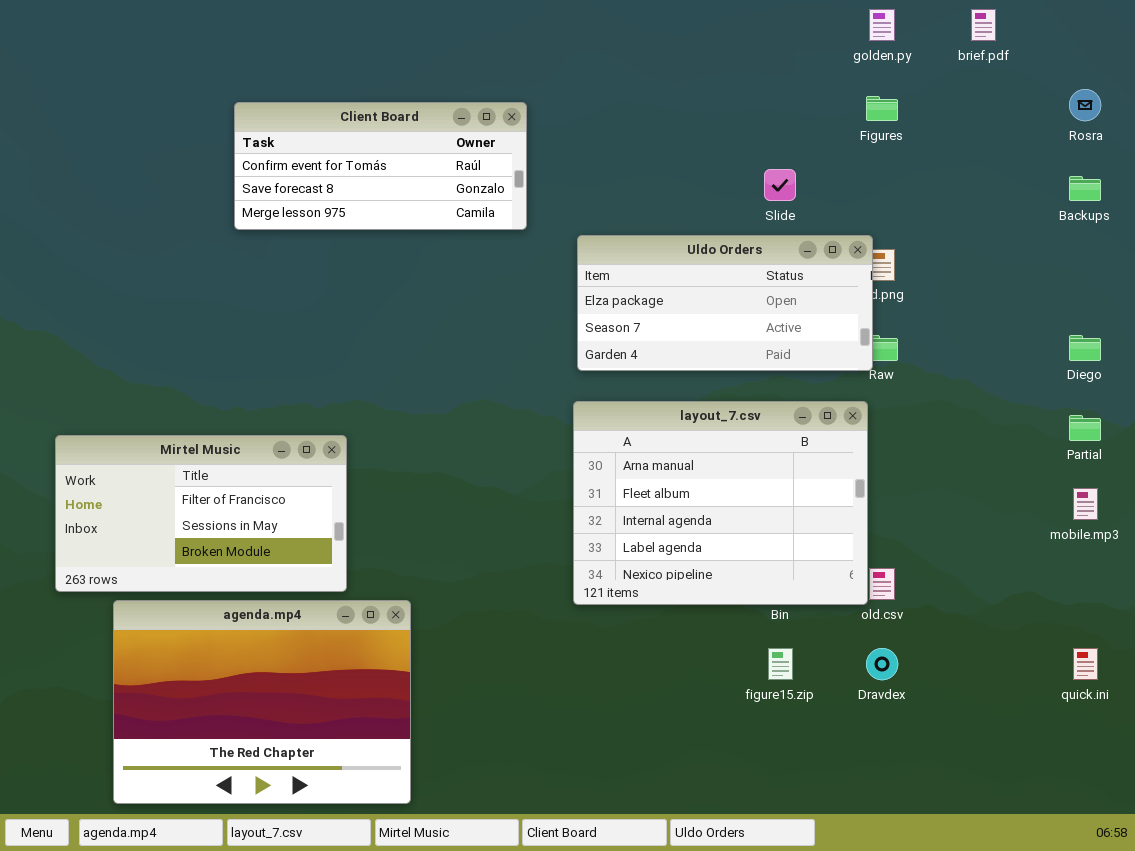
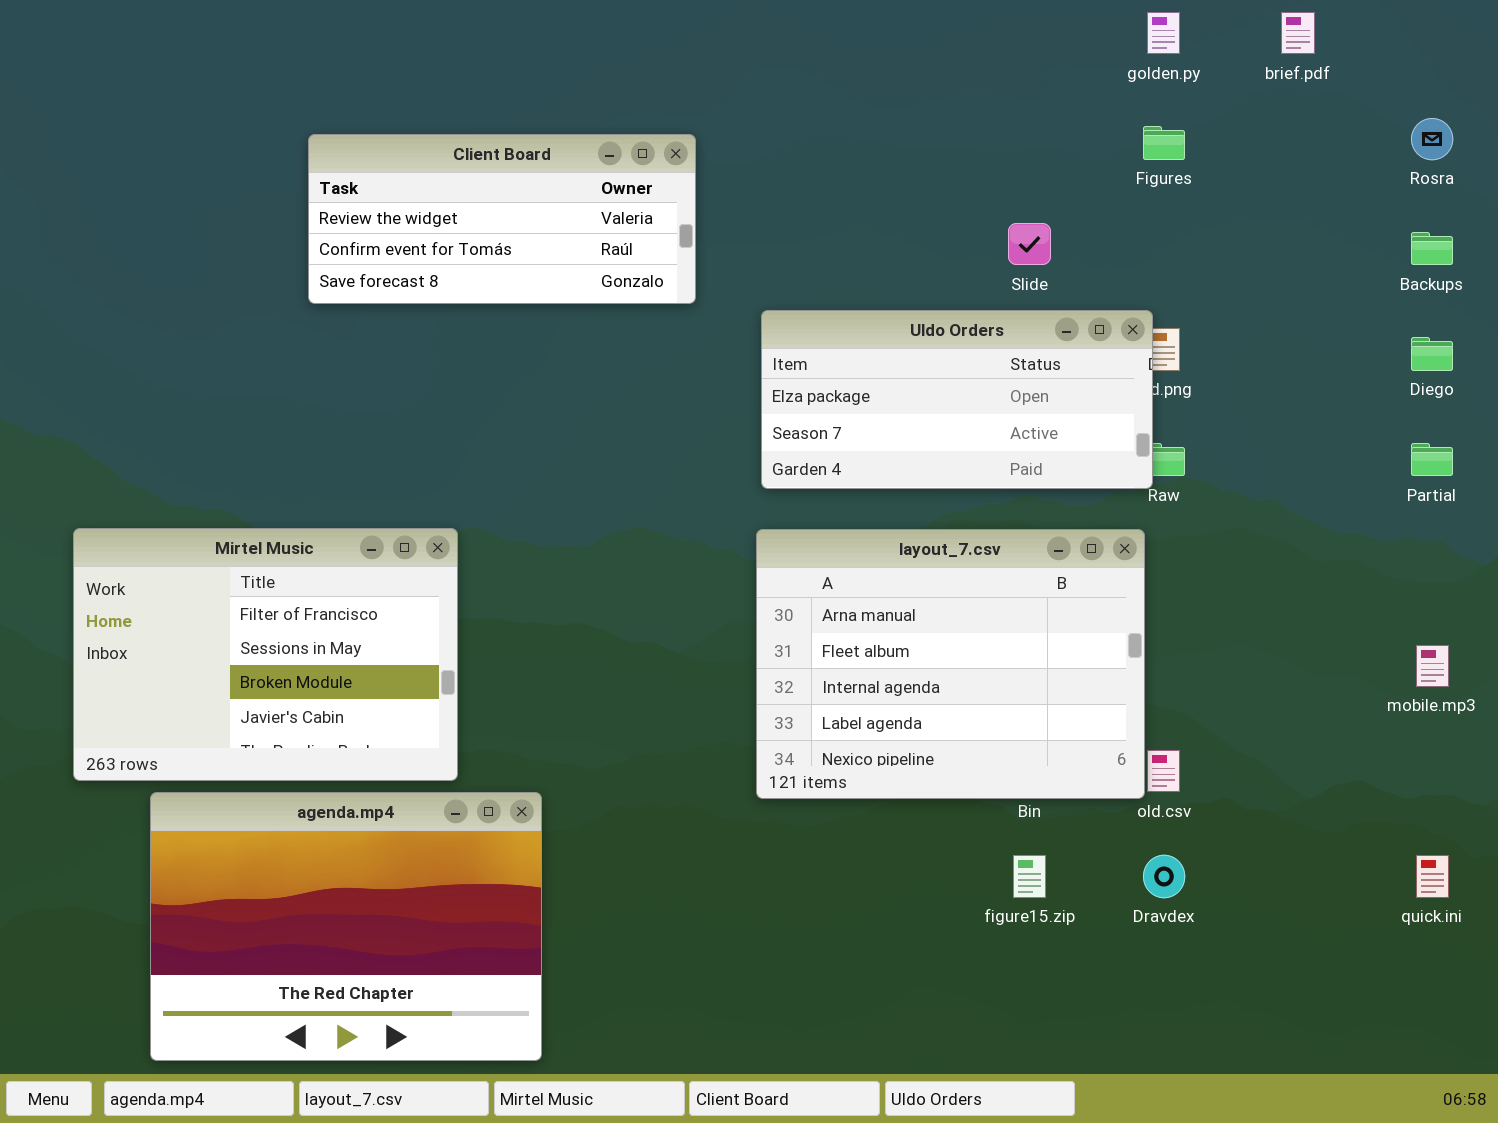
Client Board: [234,102,527,230] -> [308,134,696,304], scrolled up 1 row
Diego: [1069,335,1101,361] -> [1411,337,1453,371], moved
Partial: [1069,415,1101,441] -> [1411,443,1453,476], moved
Mirtel Music: [55,435,347,592] -> [73,528,458,781], resized

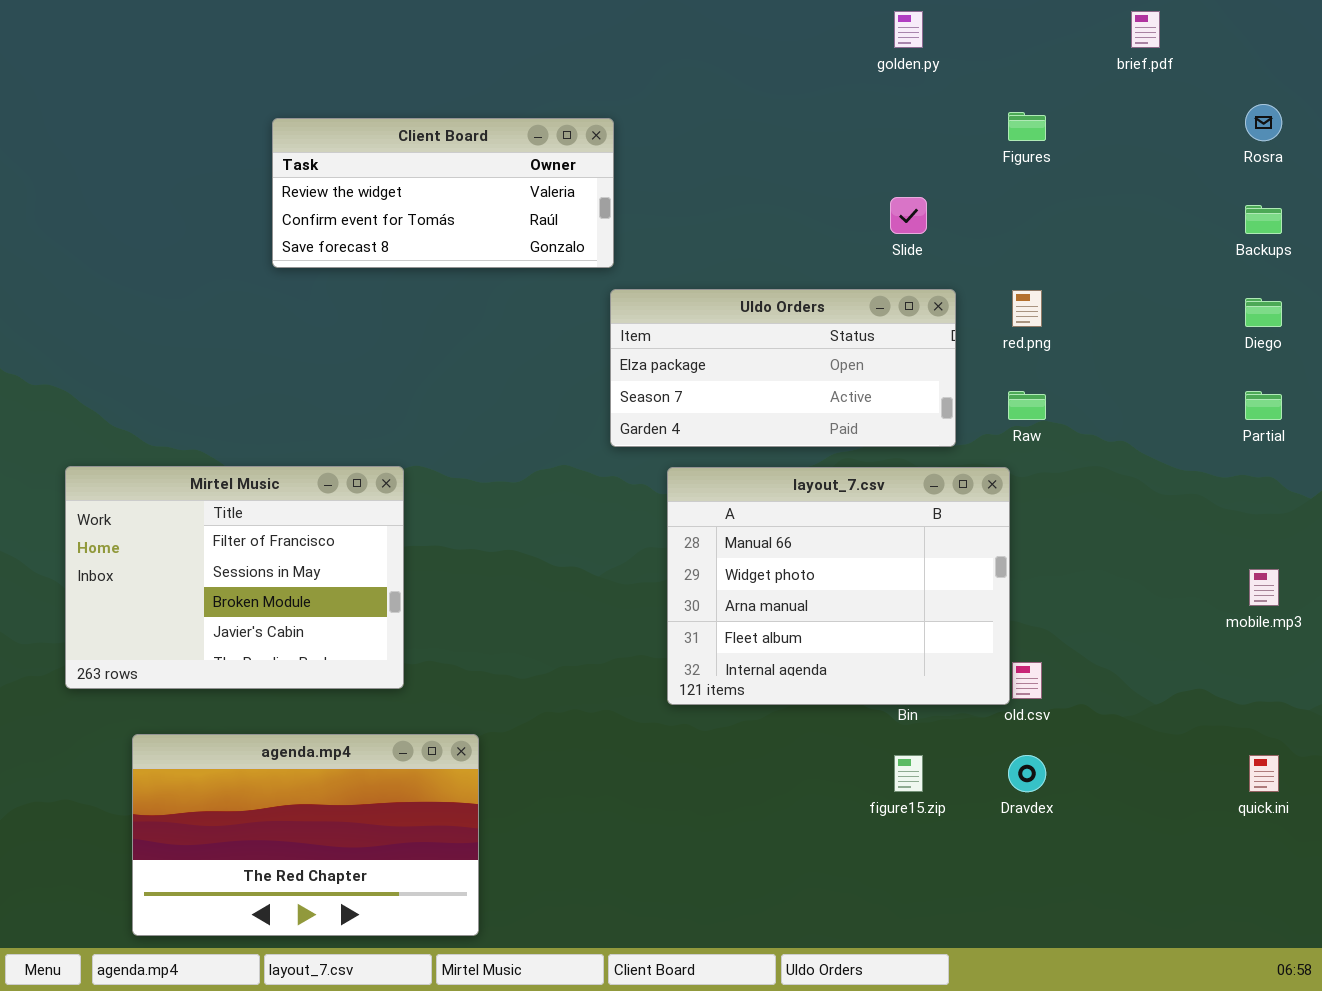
golden.py: [1147,12,1180,54] -> [894,11,923,48], moved
Uldo Orders: [761,310,1153,489] -> [610,289,956,447], moved
layout_7.csv: [756,529,1145,799] -> [667,467,1010,705], scrolled up 2 rows
agenda.mp4: [150,792,542,1061] -> [132,734,479,936], resized

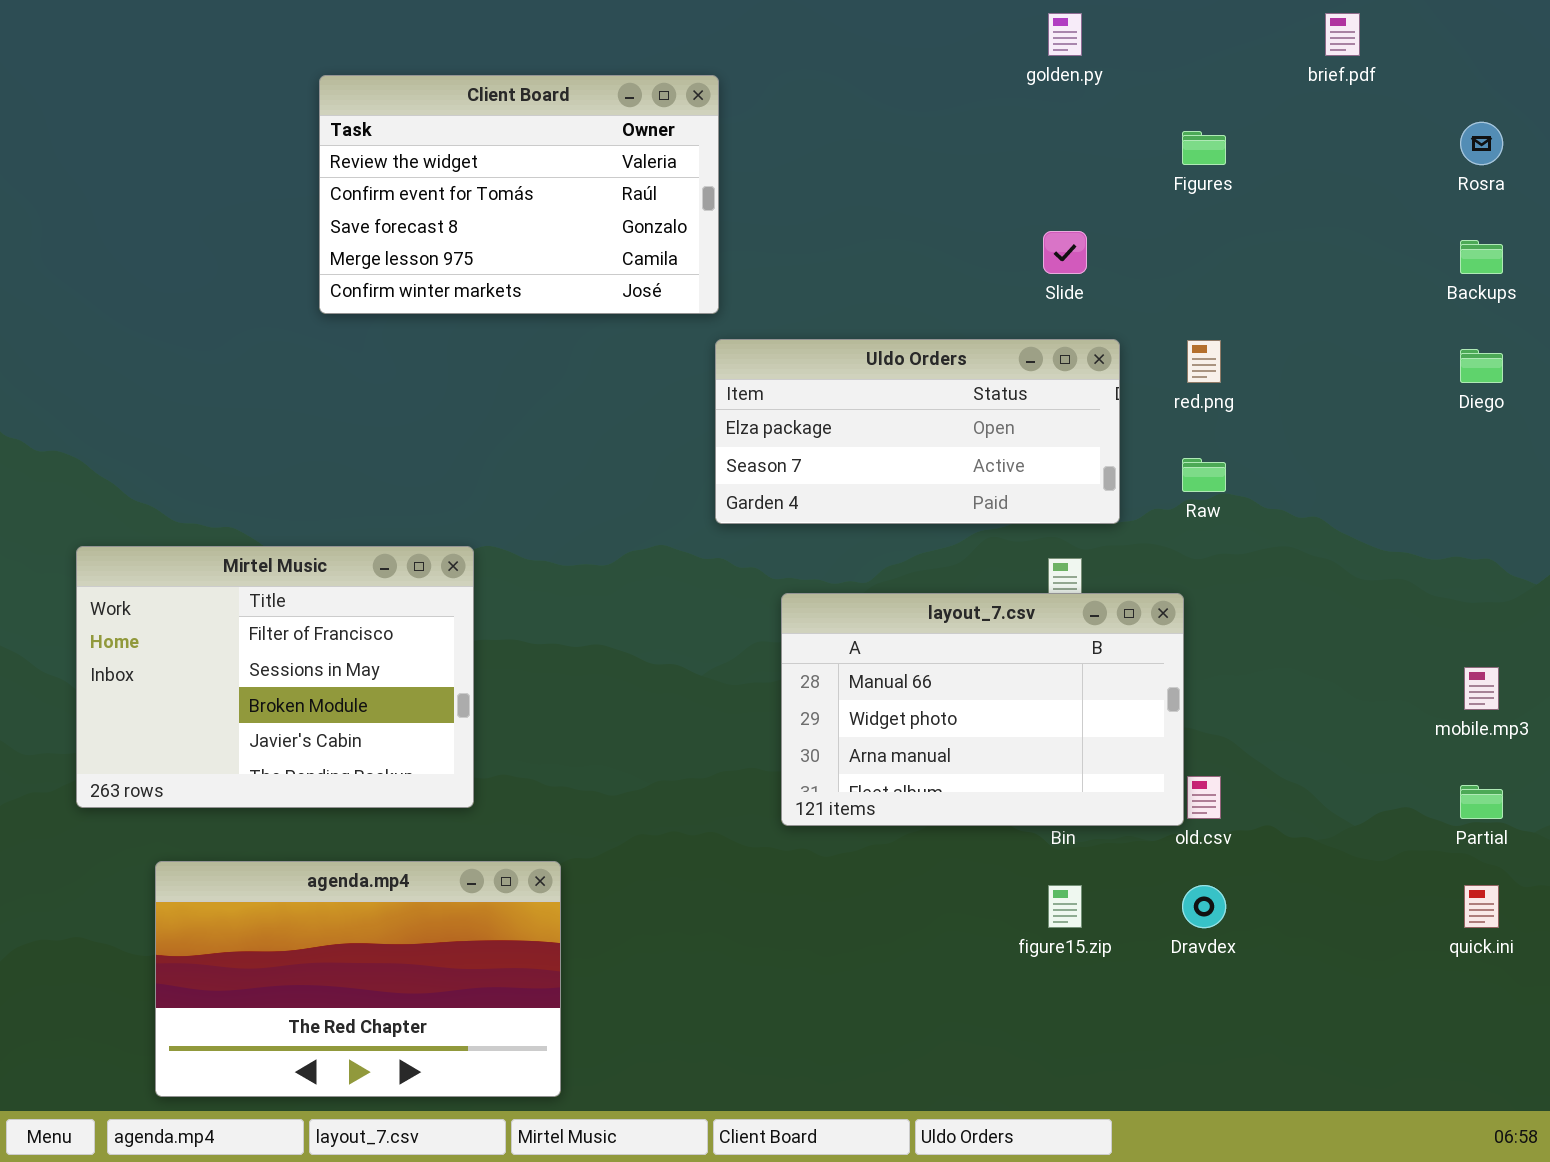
Client Board: [272,118,614,268] -> [319,75,719,314], resized
Partial: [1245,391,1282,420] -> [1460,785,1503,819], moved
layout_7.csv: [667,467,1010,705] -> [781,593,1184,826], resized

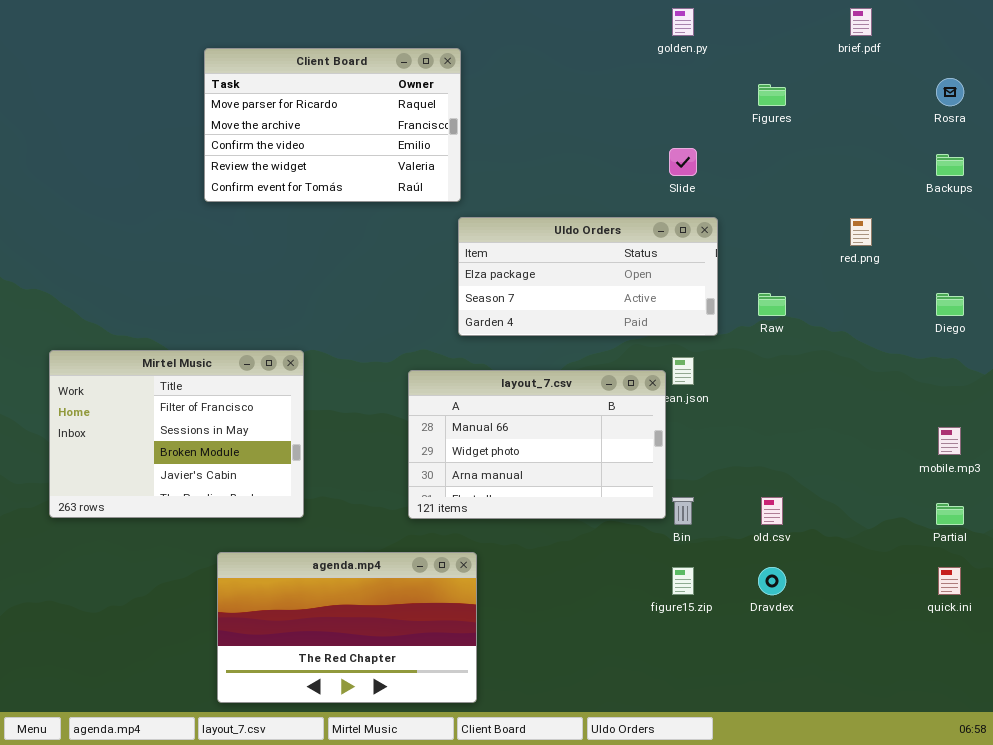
Client Board: [319,75,719,314] -> [204,48,461,202], scrolled up 3 rows
red.png: [1187,340,1221,383] -> [850,218,872,246], moved
Diego: [1460,349,1503,383] -> [936,293,964,316], moved
layout_7.csv: [781,593,1184,826] -> [408,370,666,519], moved
agenda.mp4: [155,861,561,1097] -> [217,552,477,703], moved

